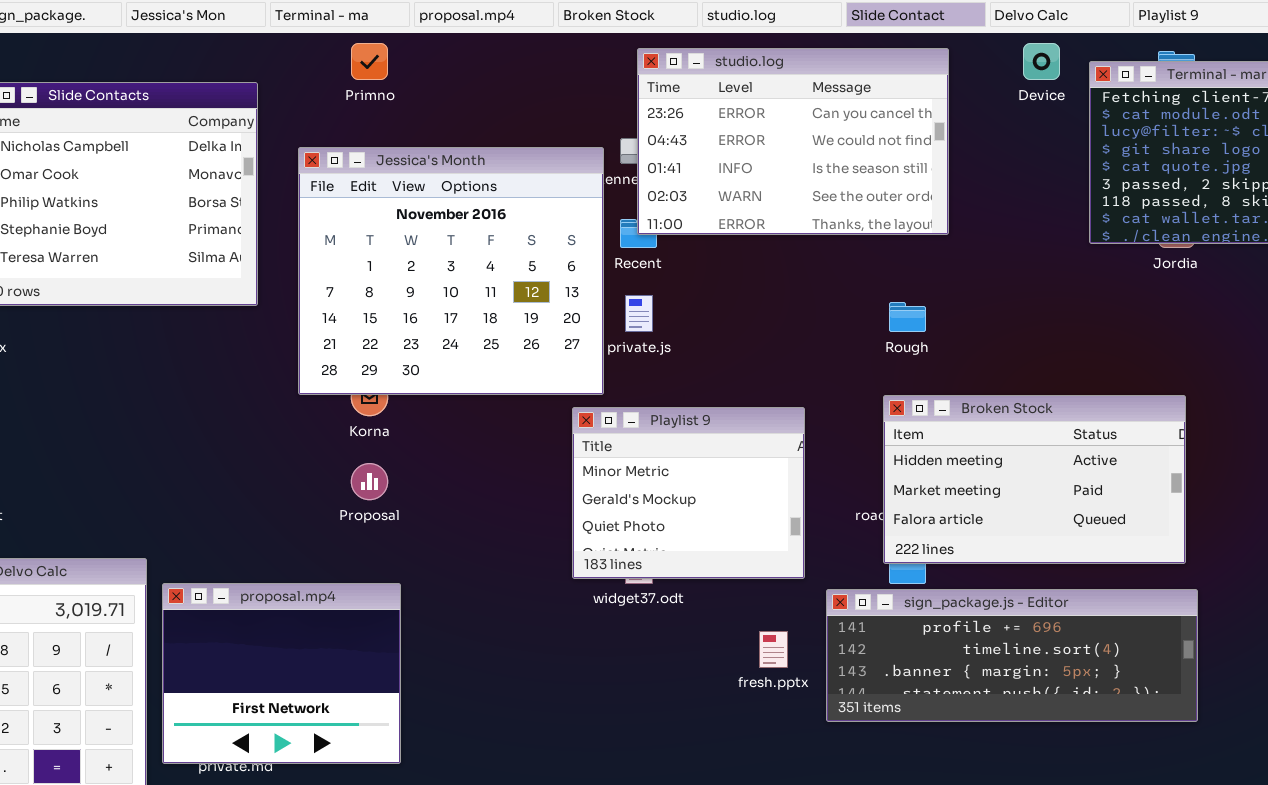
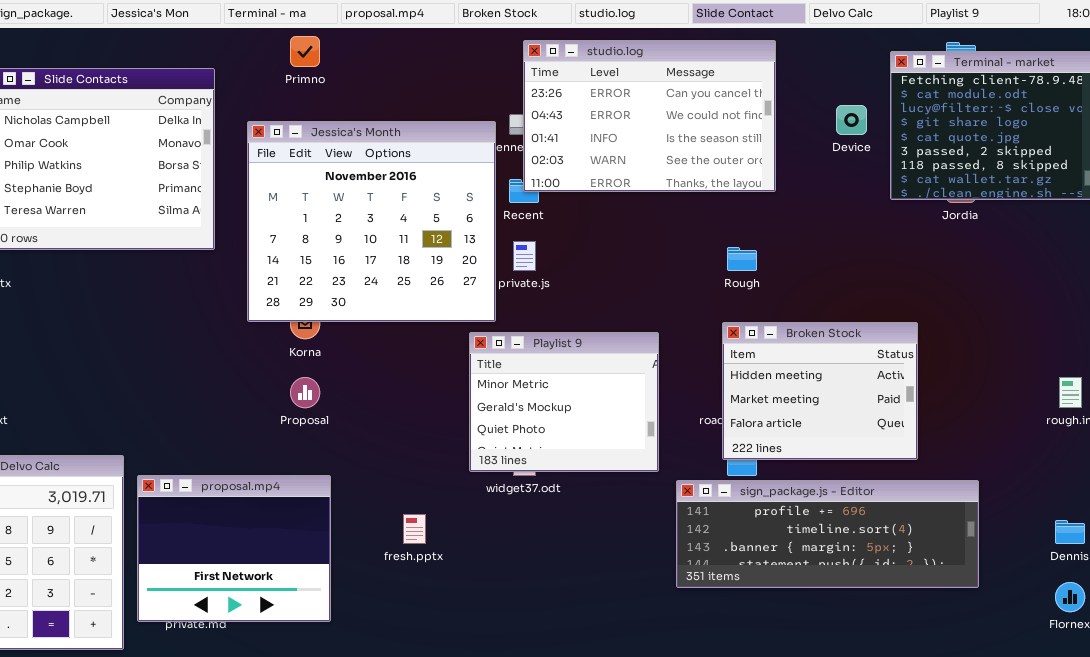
Device: [1023,43,1060,80] -> [836,105,867,135], moved
Broken Stock: [883,395,1186,564] -> [722,322,918,460], resized
fresh.pptx: [759,631,788,668] -> [403,514,426,544], moved

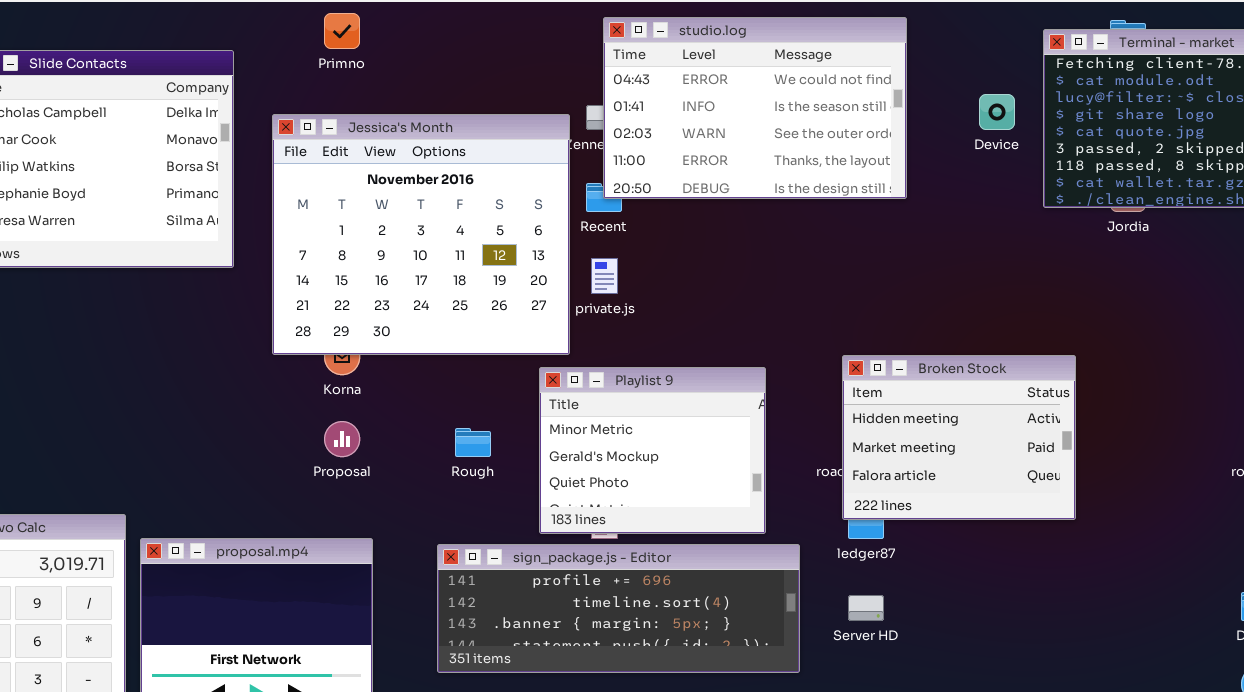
studio.log: [523,40,776,192] -> [603,17,907,199], scrolled down 1 row
Rough: [727,247,757,271] -> [455,428,491,457], moved
sign_package.js - Editor: [676,480,979,588] -> [437,544,800,673], moved

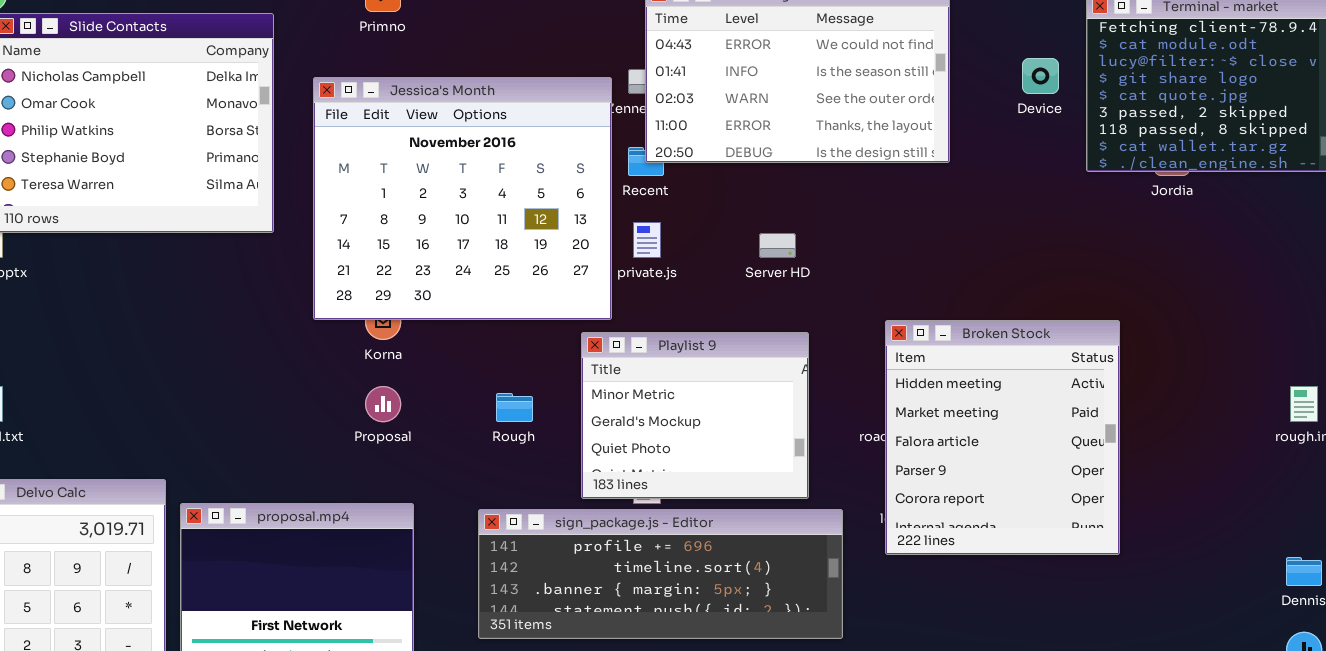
Broken Stock: [842,355,1076,520] -> [885,320,1120,555], resized
Server HD: [848,595,884,621] -> [759,233,796,258], moved

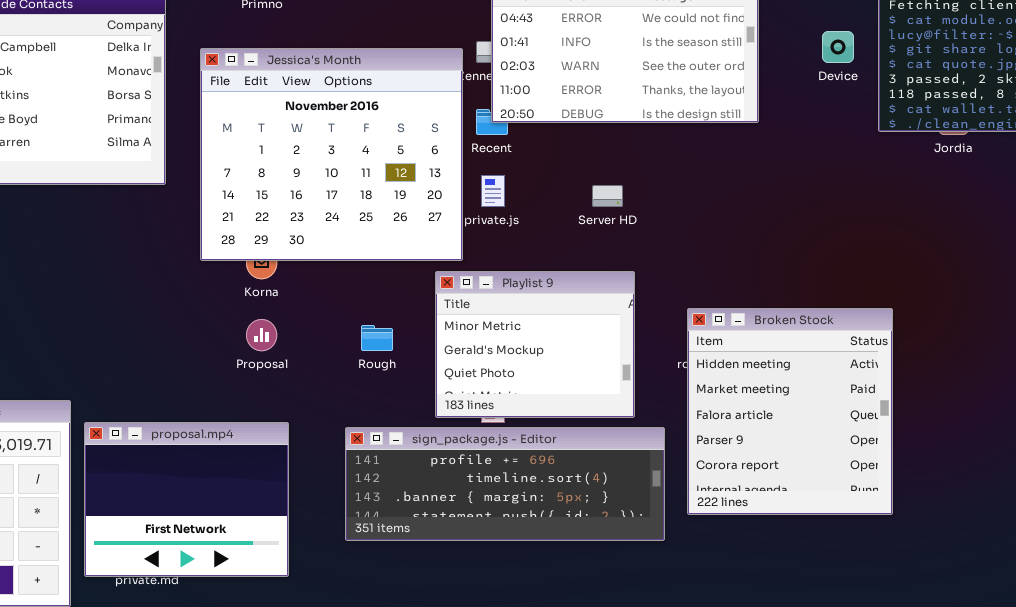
Broken Stock: [885,320,1120,555] -> [687,308,893,515], moved

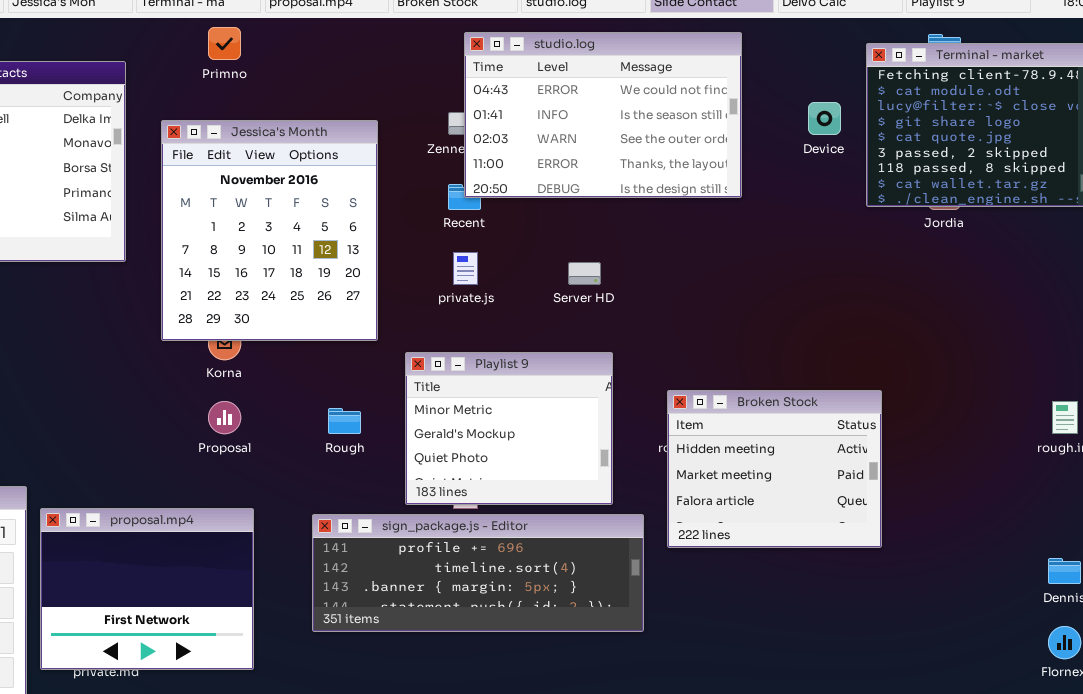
Jessica's Month: [200,48,463,261] -> [161,120,378,341], resized
Broken Stock: [687,308,893,515] -> [667,390,882,548], resized

